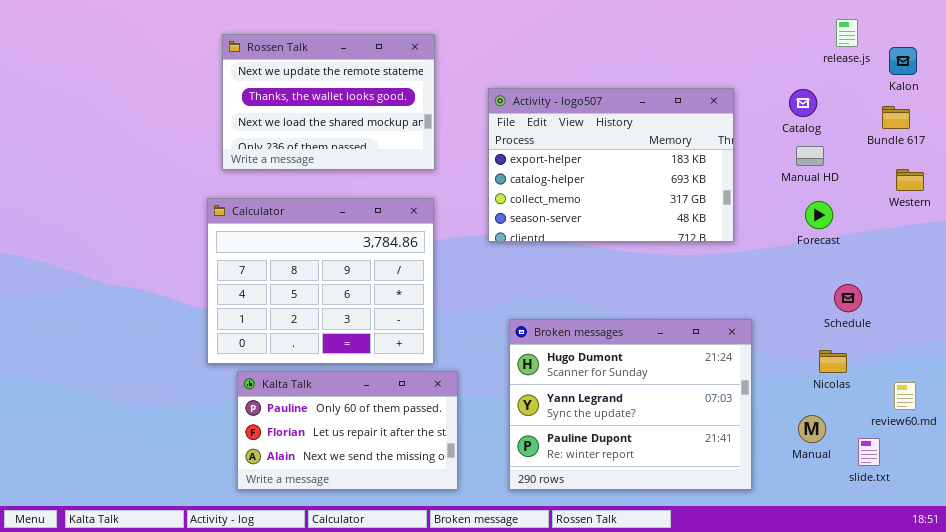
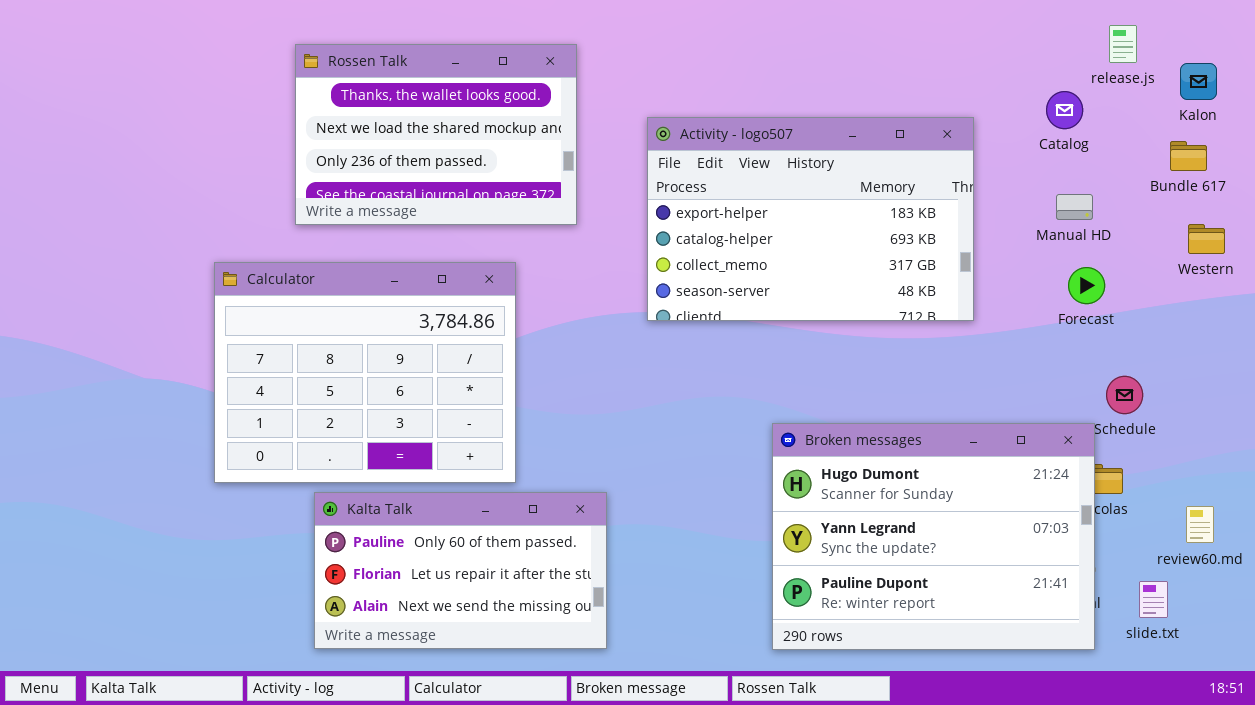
Rossen Talk: [222,34,435,170] -> [295,44,577,225], scrolled down 1 row
Catalog: [789,89,817,117] -> [1046,91,1083,129], moved
Calculator: [207,198,434,364] -> [214,262,516,483], moved
Broken messages: [509,319,752,490] -> [772,423,1095,650], moved

